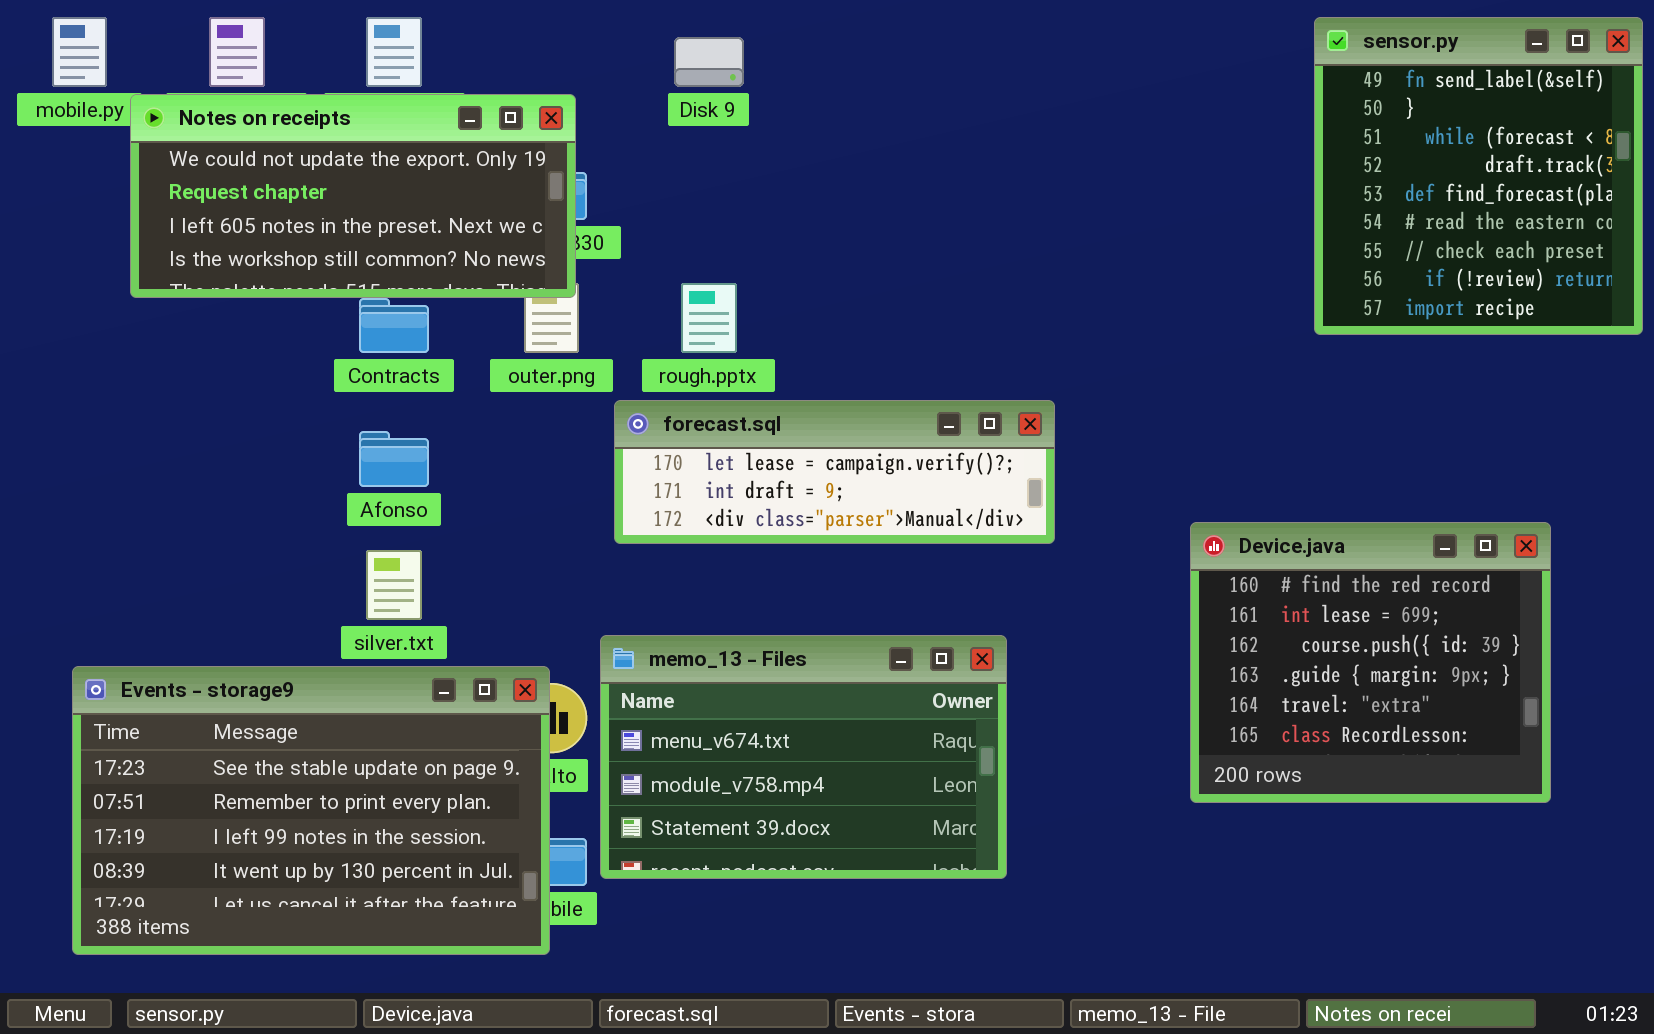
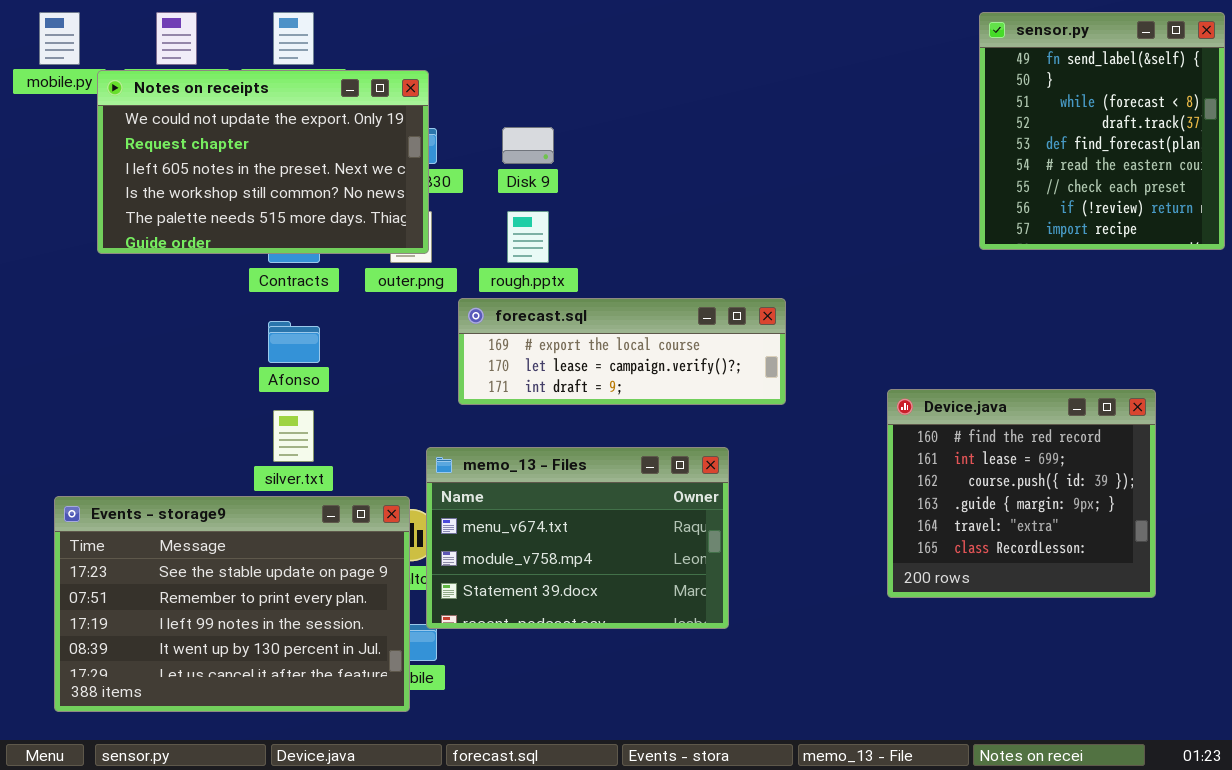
Disk 9: [674,37,744,87] -> [502,127,554,164], moved
Notes on receipts: [130,94,576,298] -> [97,70,429,254], resized
forecast.sql: [614,400,1055,544] -> [458,298,786,405], scrolled up 1 row
memo_13 - Files: [600,635,1007,879] -> [426,447,729,629], moved

